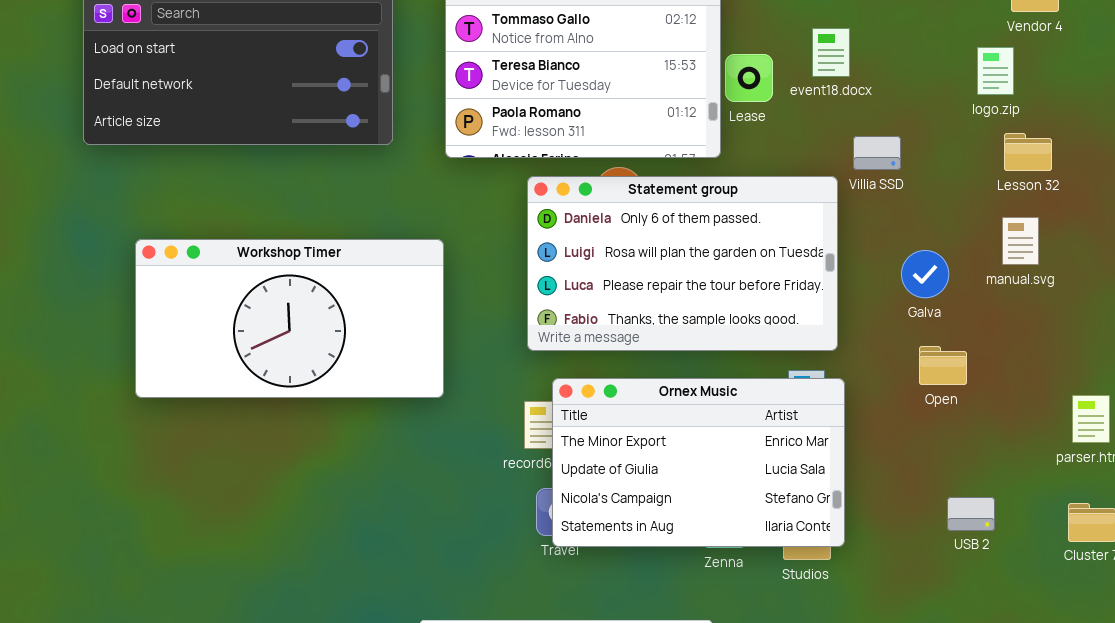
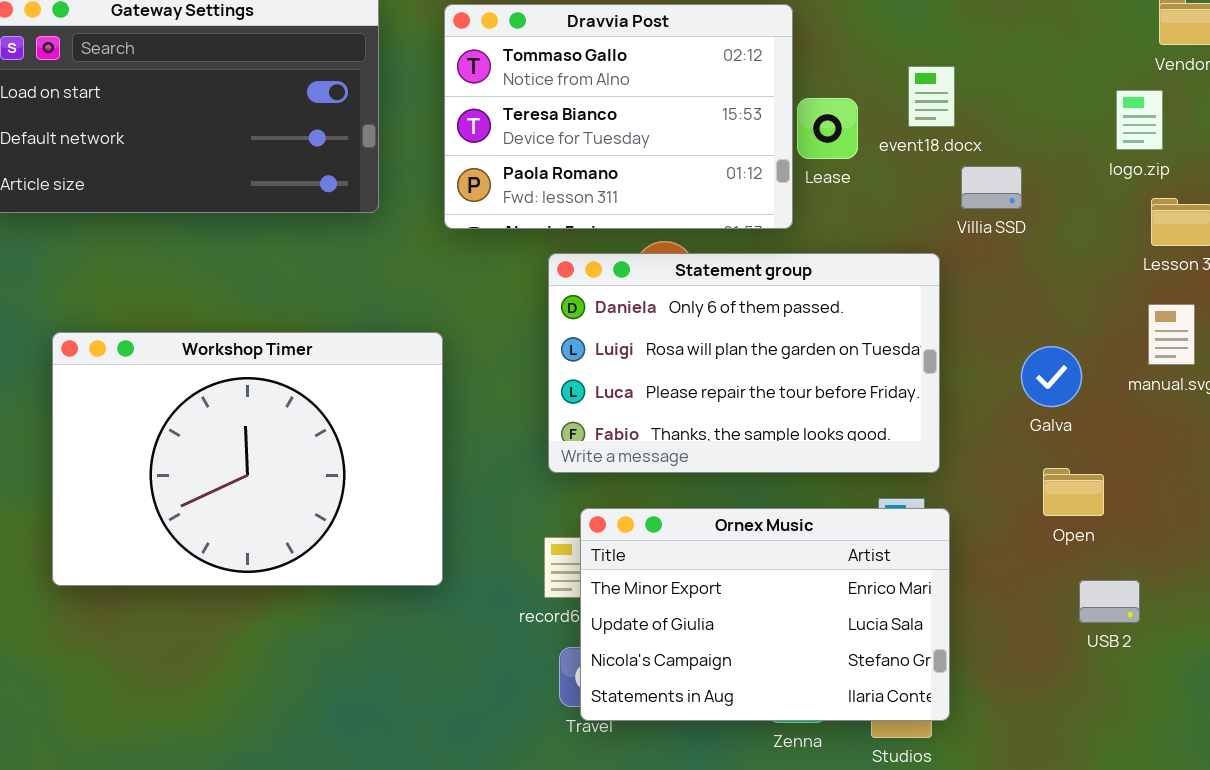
Villia SSD: [853,136,901,170] -> [961,166,1022,209], moved
Workshop Timer: [135,239,444,398] -> [52,332,443,586], resized
USB 2: [947,497,995,531] -> [1079,580,1140,623], moved

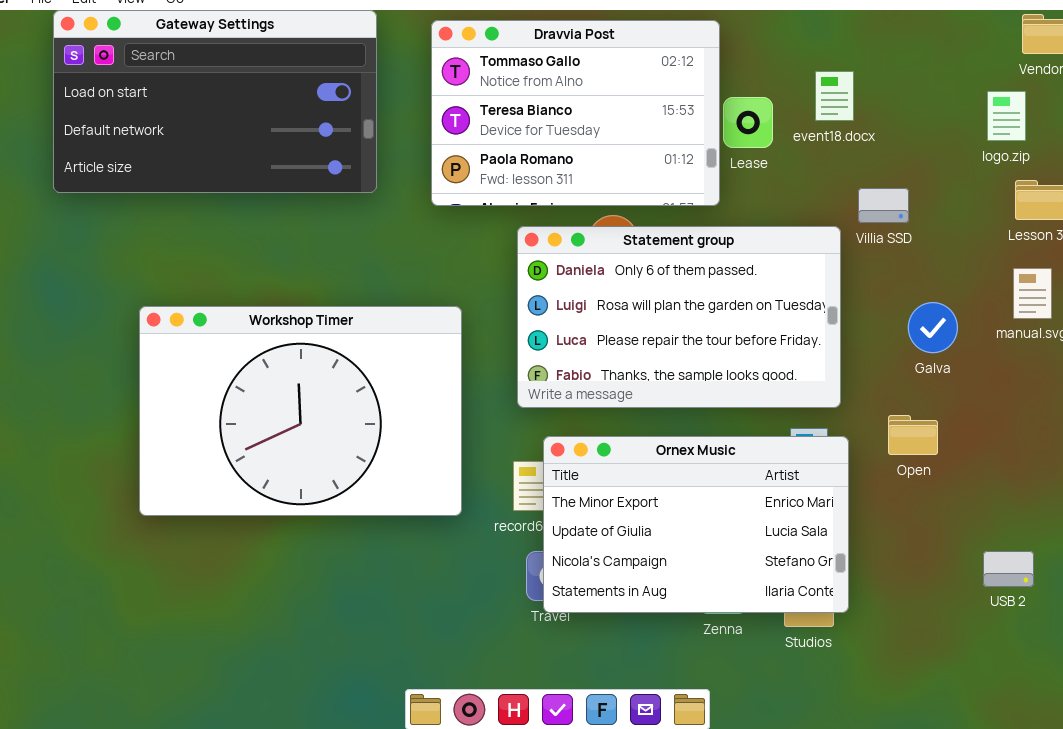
Villia SSD: [961,166,1022,209] -> [858,188,909,223], moved
Workshop Timer: [52,332,443,586] -> [139,306,462,516], moved
Open: [1043,468,1104,516] -> [888,415,938,455], moved
USB 2: [1079,580,1140,623] -> [983,551,1034,587], moved

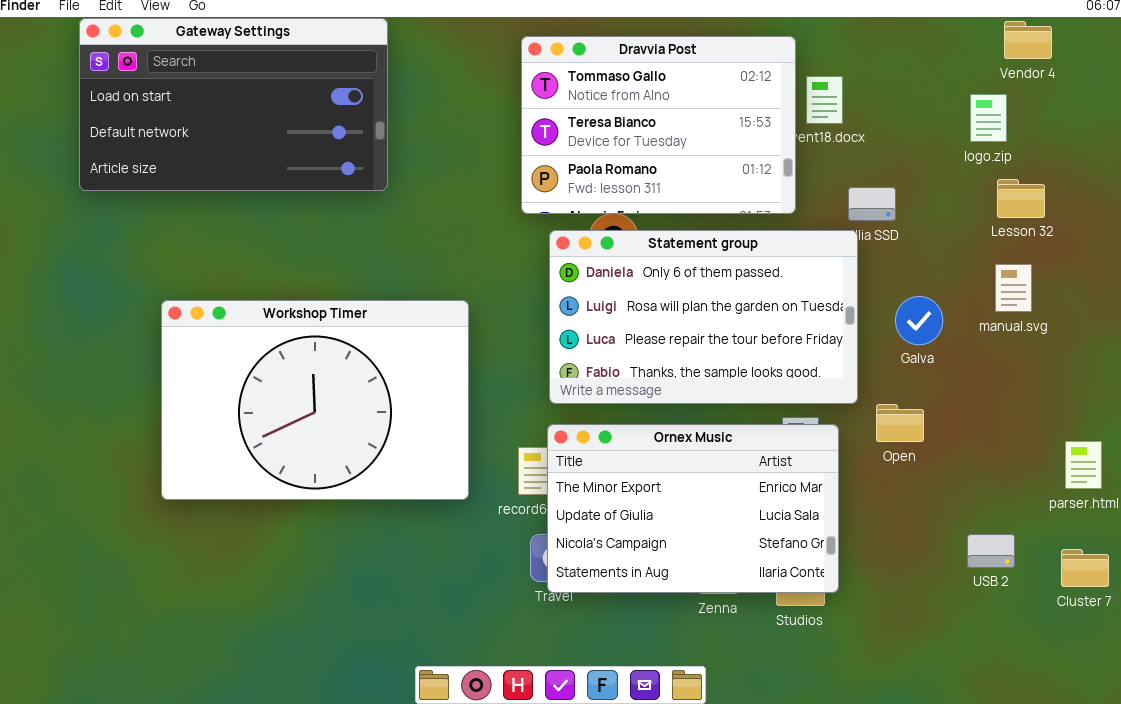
Dravvia Post: [431,20,720,206] -> [521,36,796,214], moved
Statement group: [517,226,841,408] -> [549,230,858,404], moved

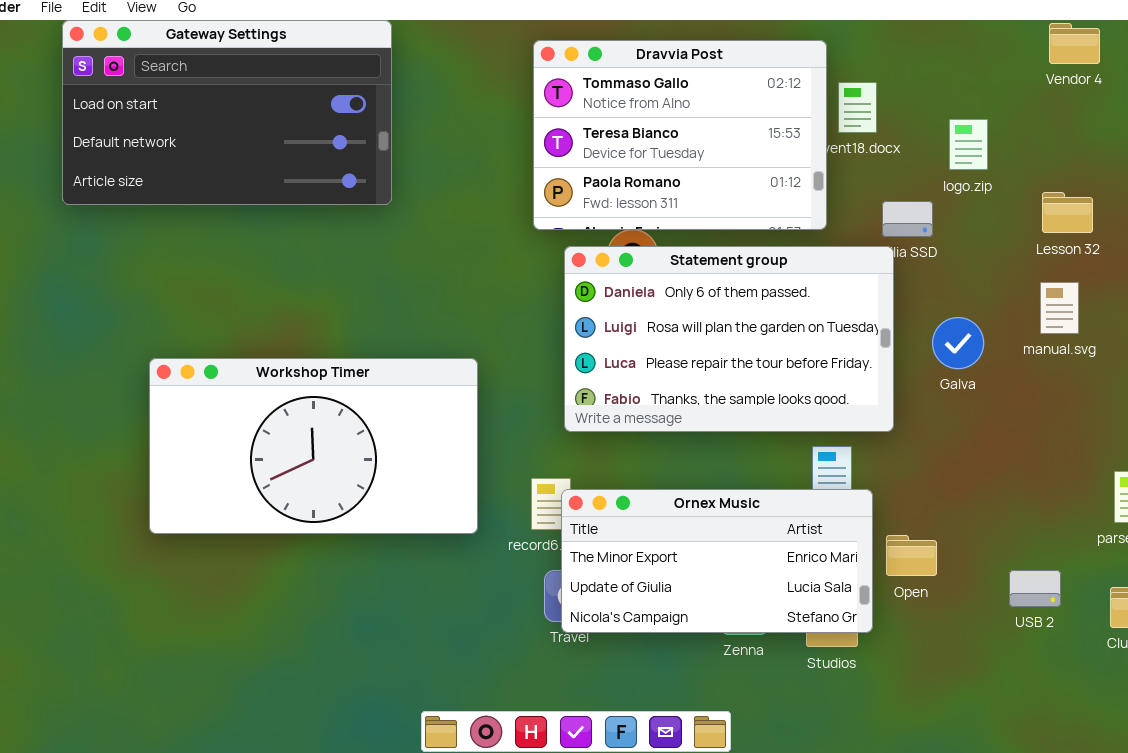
logo.zip: [970,94,1007,142] -> [949,119,988,170], moved
Workshop Timer: [161,300,469,500] -> [149,358,478,534], resized
Open: [876,404,924,442] -> [886,535,937,576], moved
Ornex Music: [547,424,839,593] -> [561,489,873,633], resized

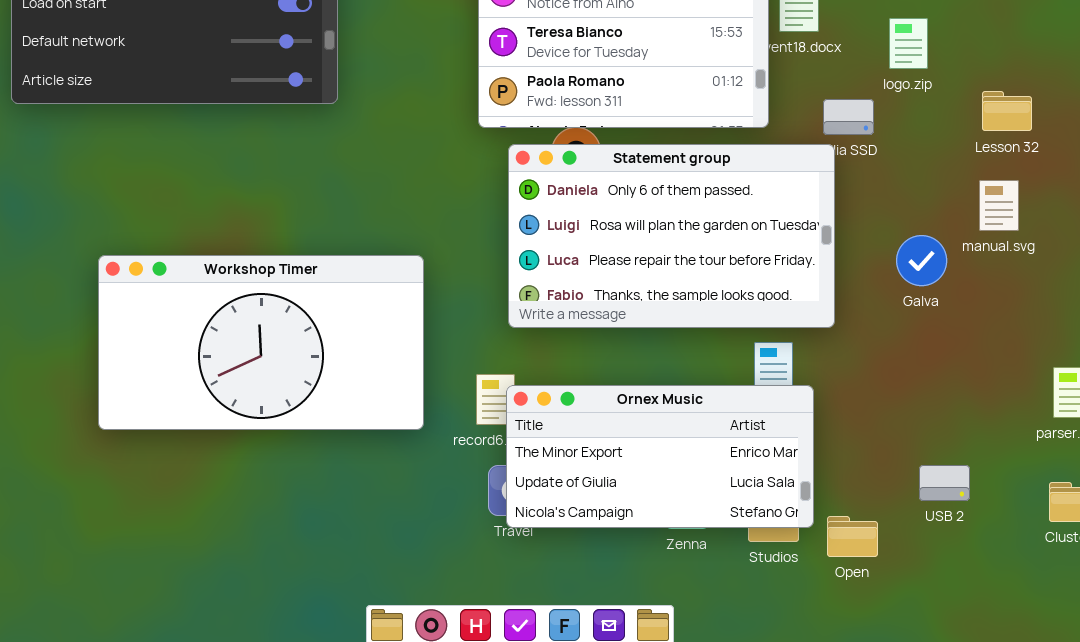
Galva: [932,317,984,369] -> [896,235,947,286], moved
Open: [886,535,937,576] -> [827,516,878,557], moved
USB 2: [1009,570,1061,607] -> [919,465,970,501], moved

